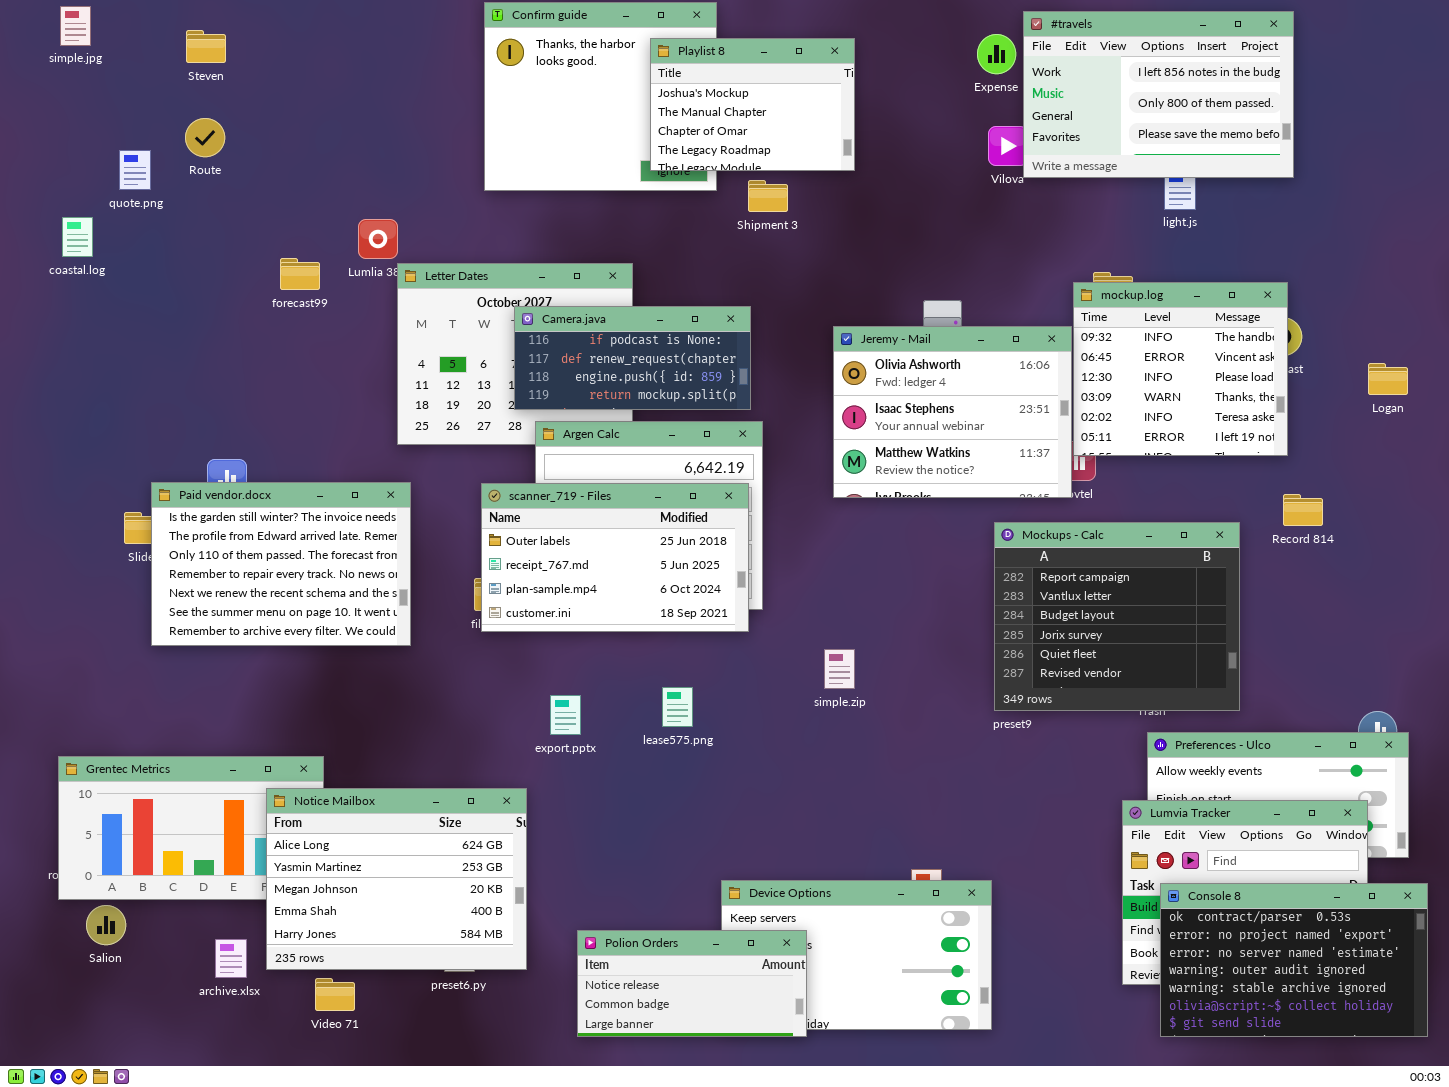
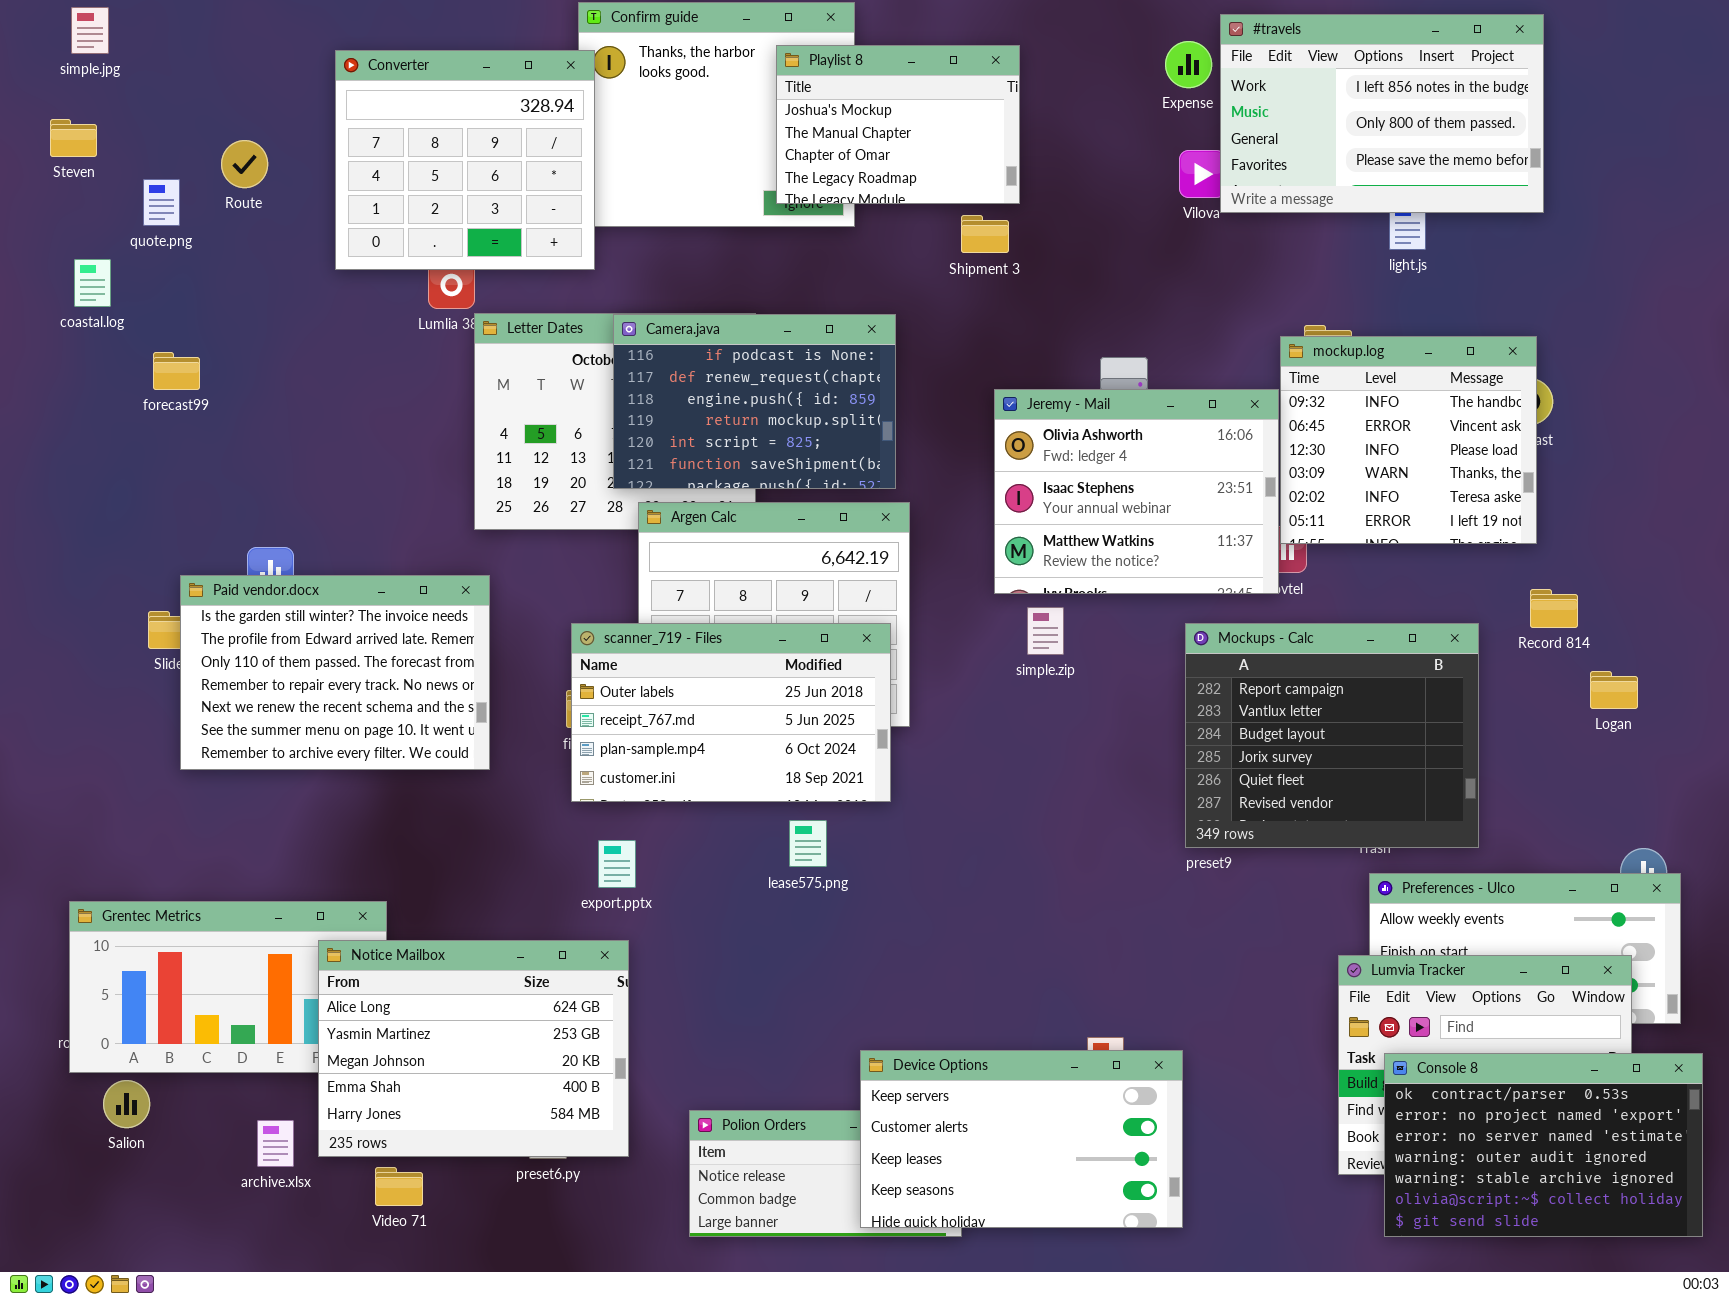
Steven: [186,30,226,63] -> [50,119,97,157], moved
Converter: none -> [335,50,595,270], opened
Shipment 3: [748,180,788,212] -> [961,215,1009,253], moved
forecast99: [280,258,320,290] -> [153,352,200,390], moved
Camera.java: [514,306,751,410] -> [613,314,896,489], resized
Logan: [1368,363,1408,395] -> [1590,671,1638,709], moved
scanner_719 - Files: [481,483,749,632] -> [571,623,891,802], moved
simple.zip: [824,649,855,689] -> [1027,607,1064,655], moved
export.pptx: [550,695,581,735] -> [598,840,636,888], moved
Device Options: [721,880,992,1030] -> [860,1050,1183,1228], raised

